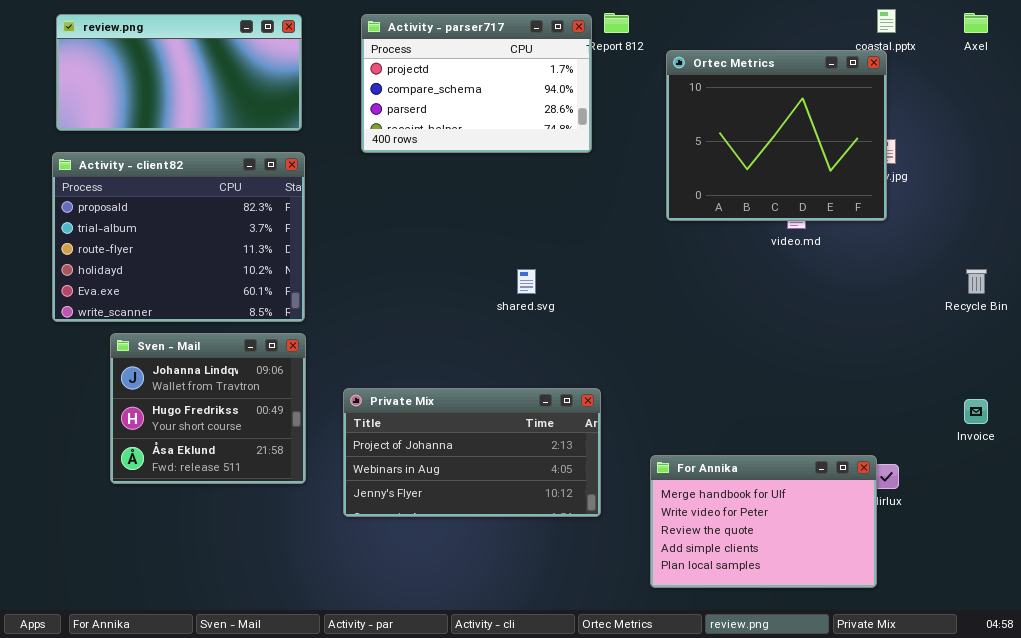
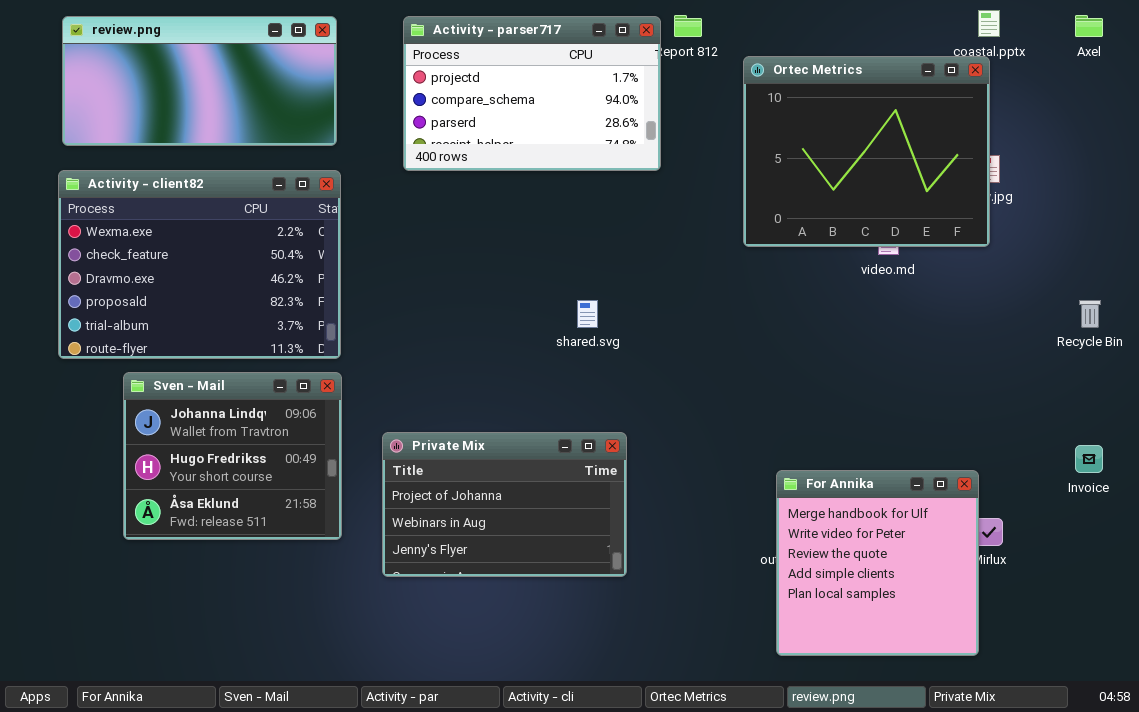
Activity - client82: [52,152,305,322] -> [58,170,341,359], scrolled up 3 rows
Private Mix: [343,388,601,517] -> [382,432,627,577], resized
For Annika: [650,455,877,588] -> [776,470,979,656], resized

